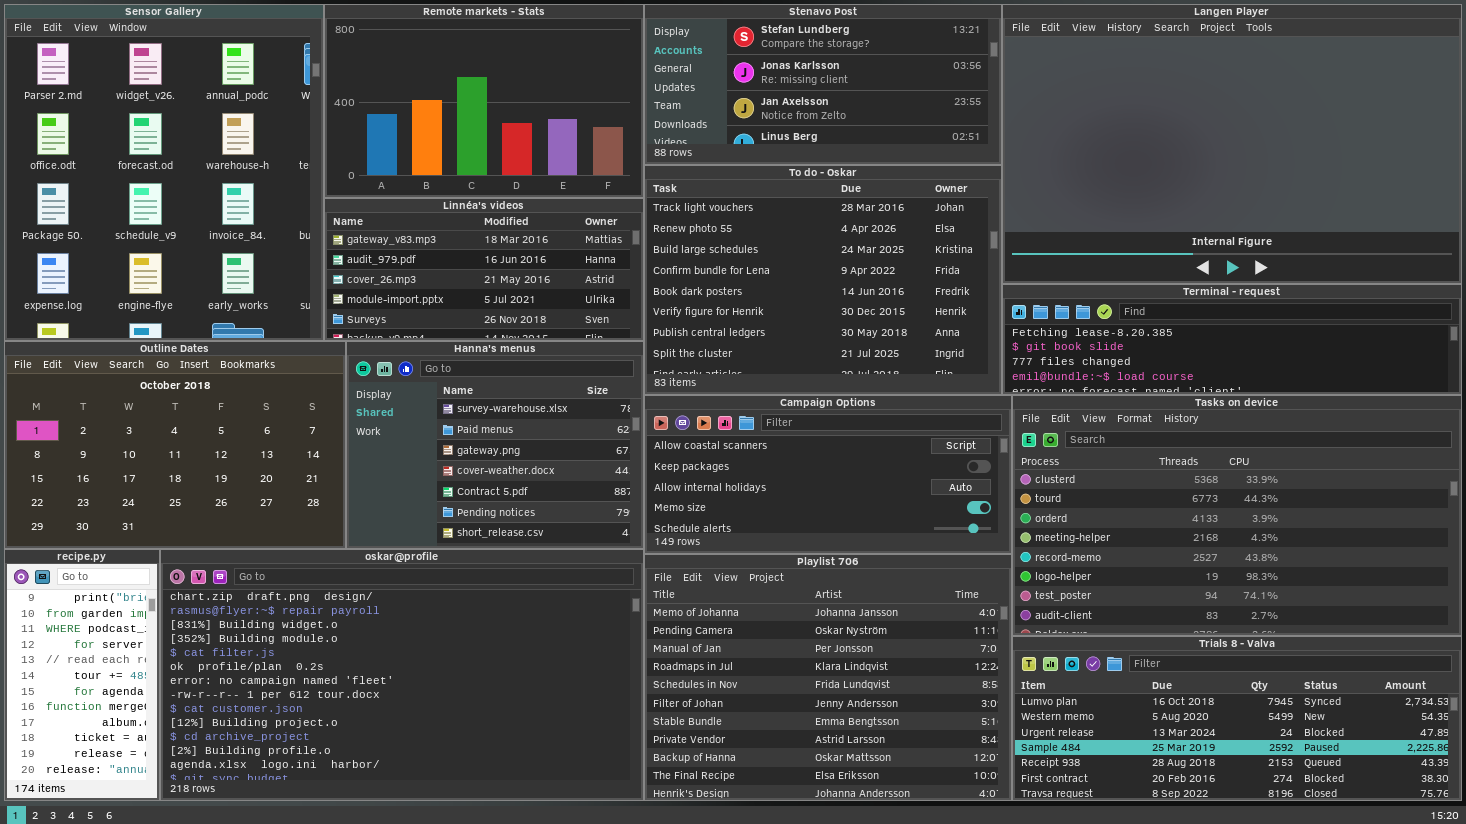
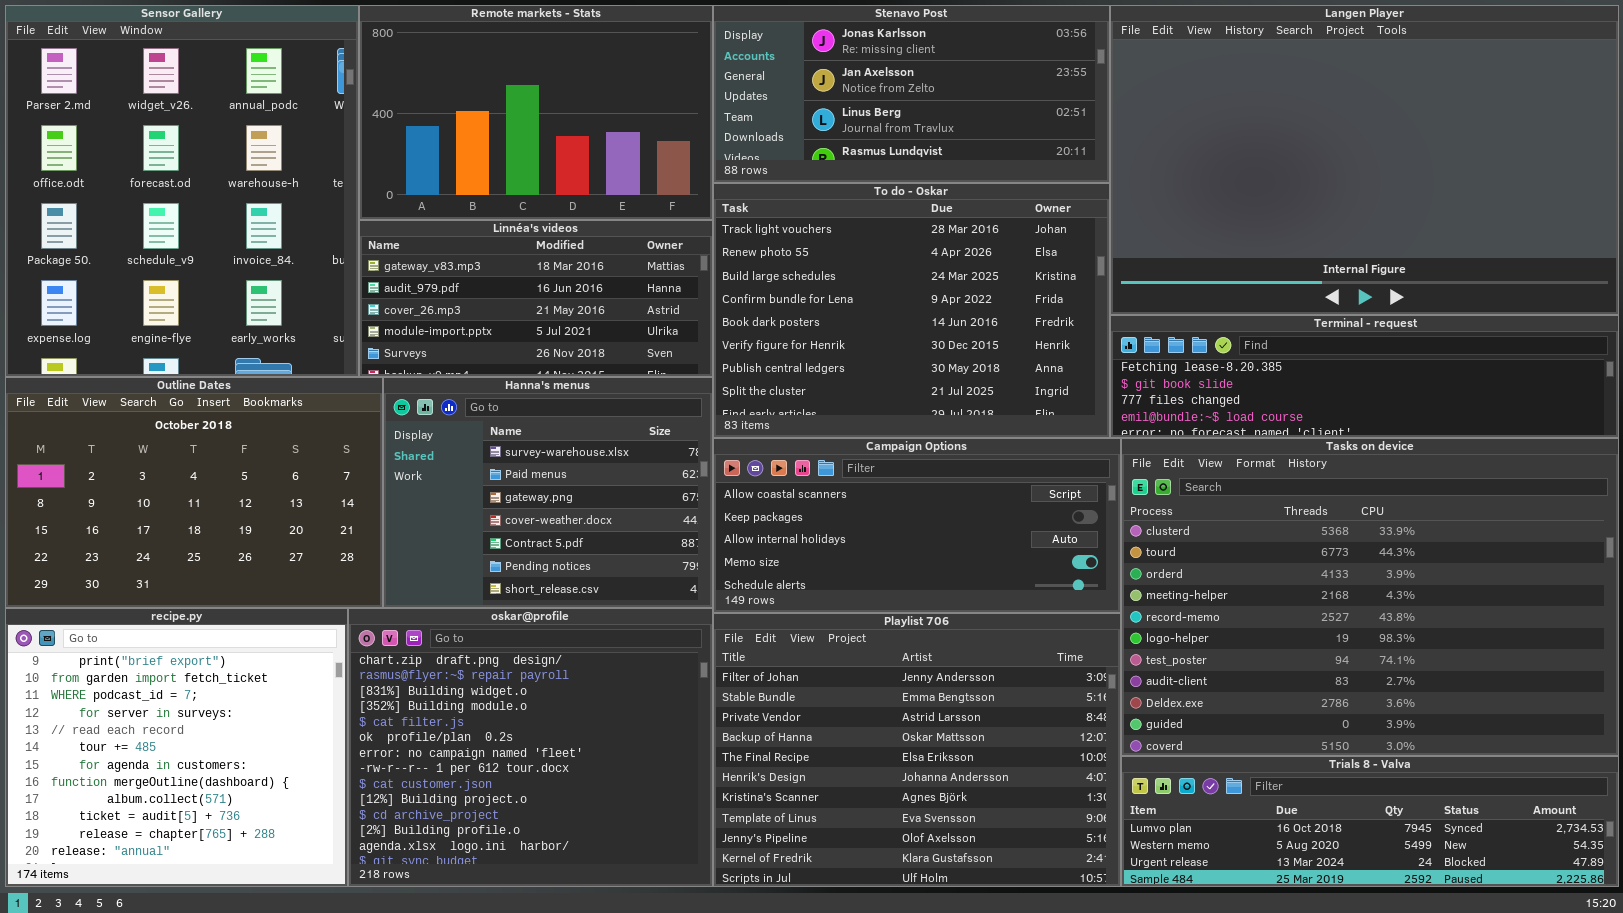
Stenavo Post: [644,4,1002,165] -> [713,5,1110,183], scrolled down 1 row
Tasks on device: [1012,395,1462,636] -> [1121,438,1619,756], resized
recipe.py: [4,549,160,801] -> [5,608,348,887], resized
oskar@profile: [160,549,644,801] -> [348,608,713,887], resized
Playlist 706: [644,554,1012,801] -> [713,613,1121,887], scrolled down 5 rows
Trials 8 - Valva: [1012,636,1462,801] -> [1121,756,1619,887], resized

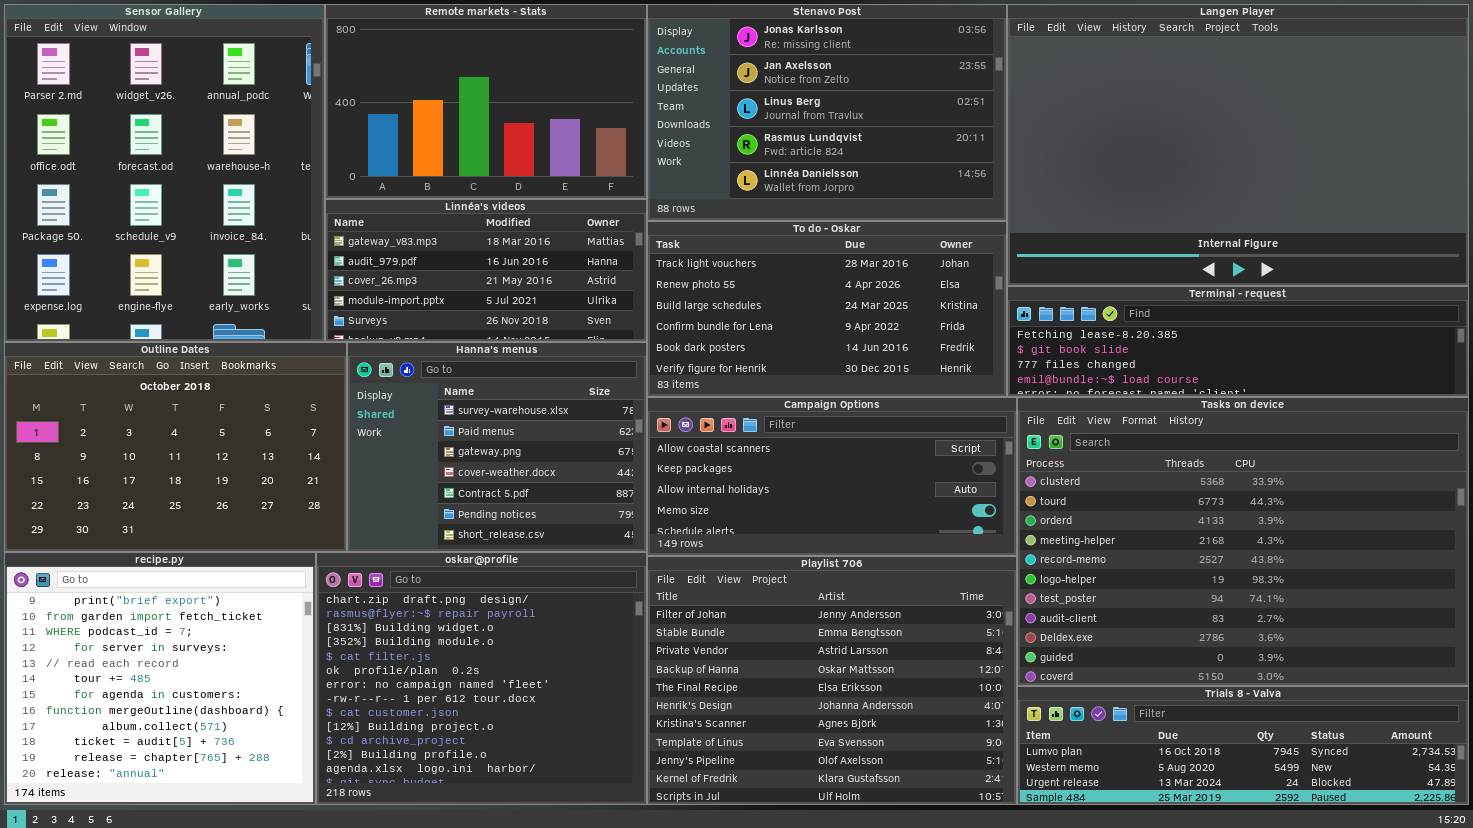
Stenavo Post: [713,5,1110,183] -> [647,4,1007,221], resized
To do - Oskar: [713,183,1110,438] -> [647,221,1007,397], resized

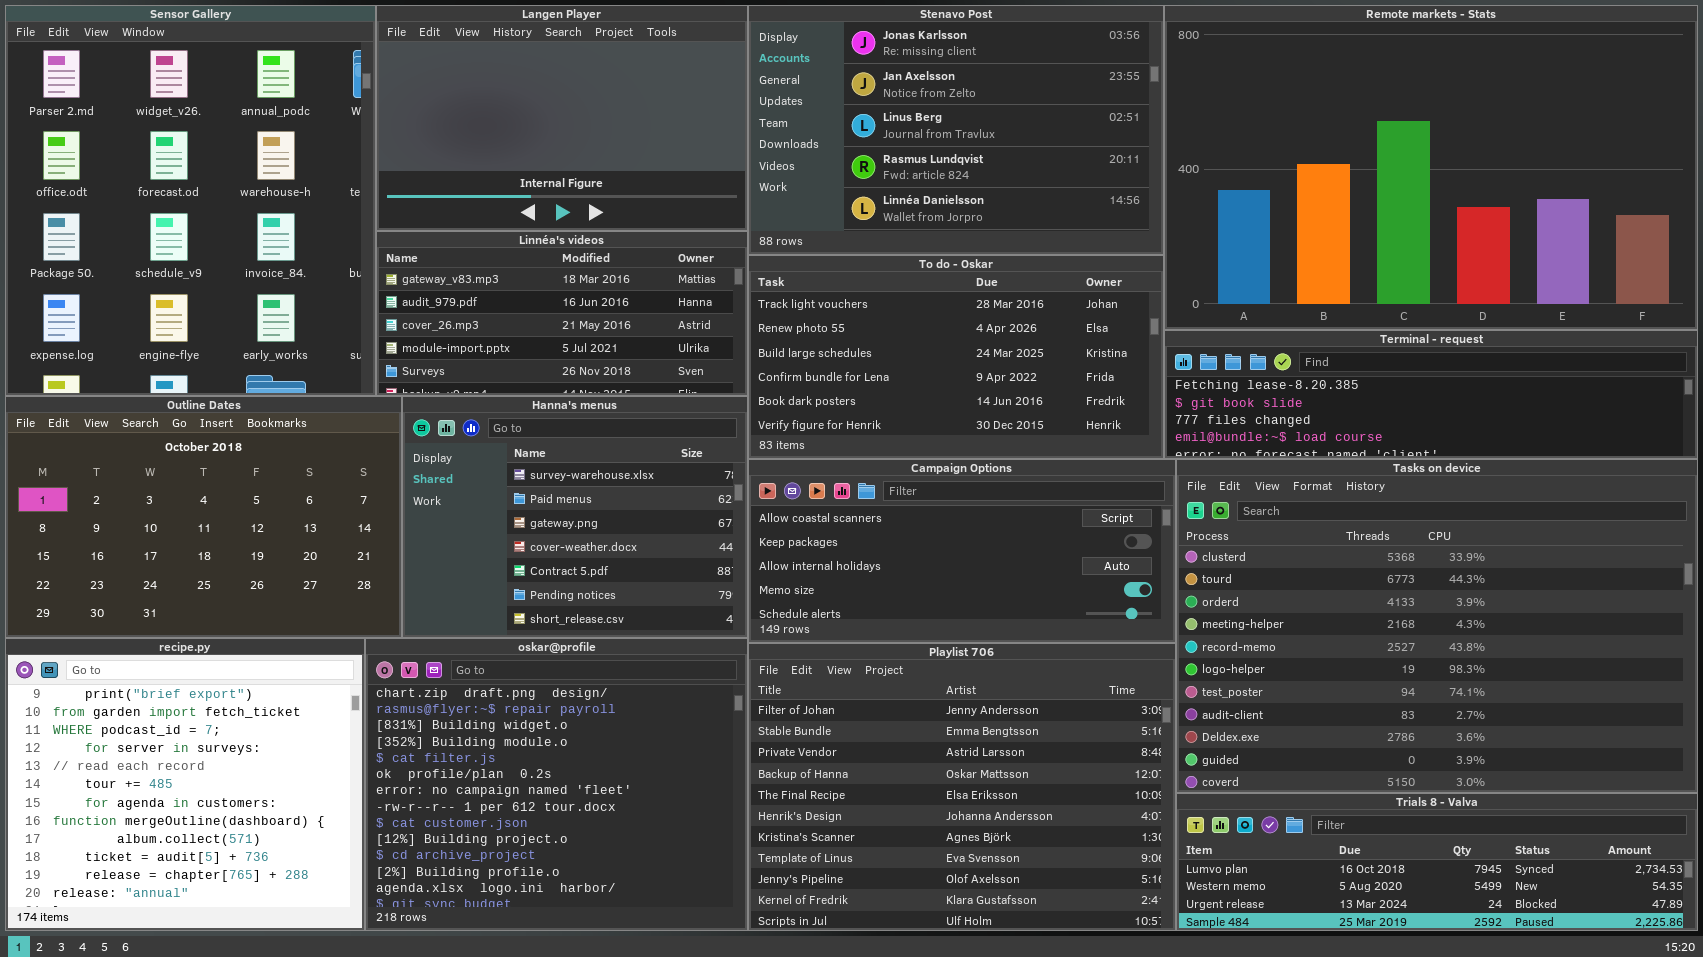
Remote markets - Stats: [325,4,647,199] -> [1164,5,1698,330], moved, resized
Langen Player: [1007,4,1469,286] -> [376,5,748,231], moved, resized

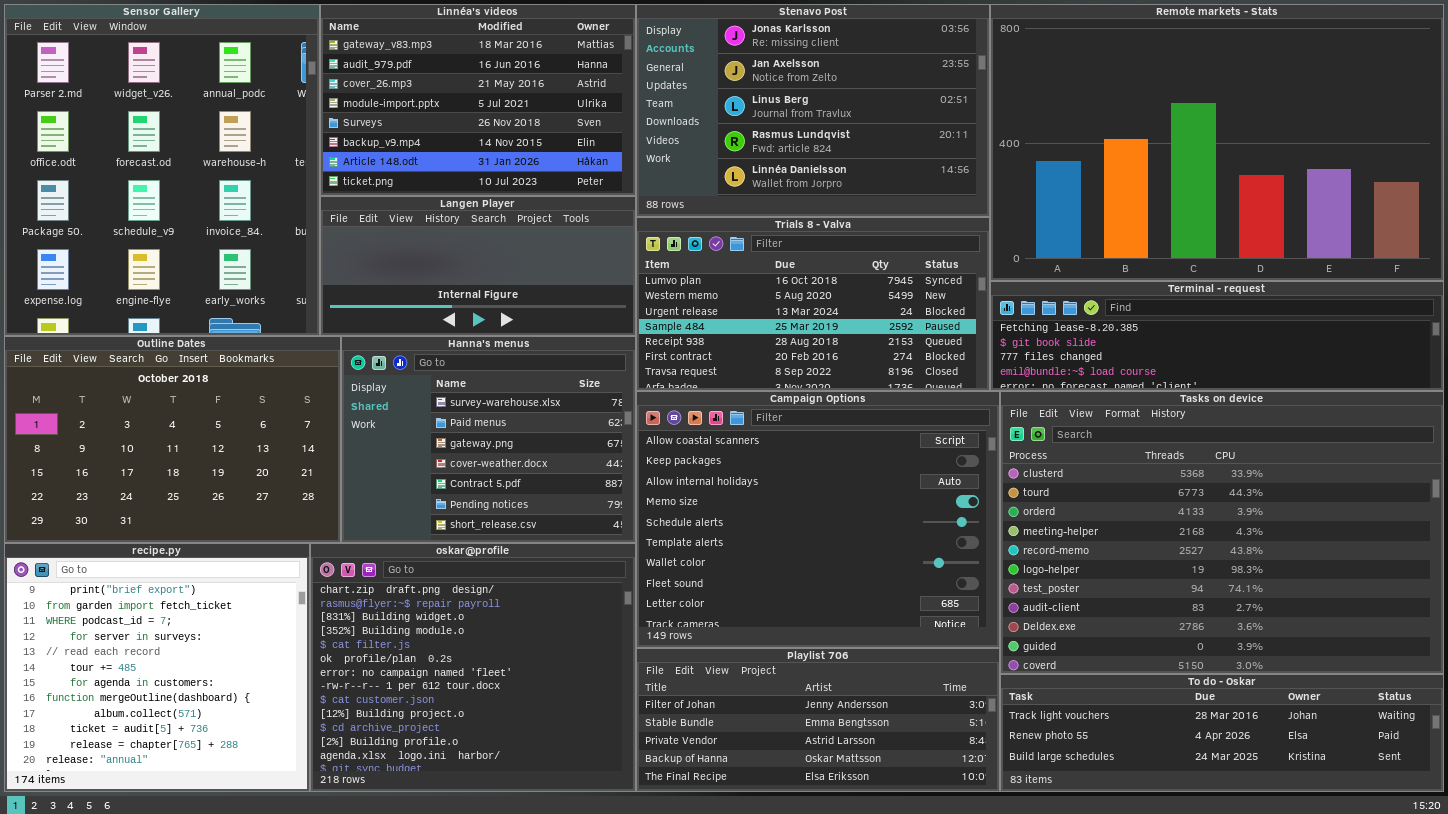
Langen Player: [376,5,748,231] -> [320,196,636,336], moved, resized
Linnéa's videos: [376,231,748,396] -> [320,4,636,196], moved, resized
To do - Oskar: [748,255,1164,459] -> [1000,674,1444,792], moved, resized
Campaign Options: [748,459,1176,643] -> [636,391,1000,648], resized
Playlist 706: [748,643,1176,931] -> [636,648,1000,792], resized
Trials 8 - Valva: [1176,793,1698,931] -> [636,217,990,391], moved, resized

